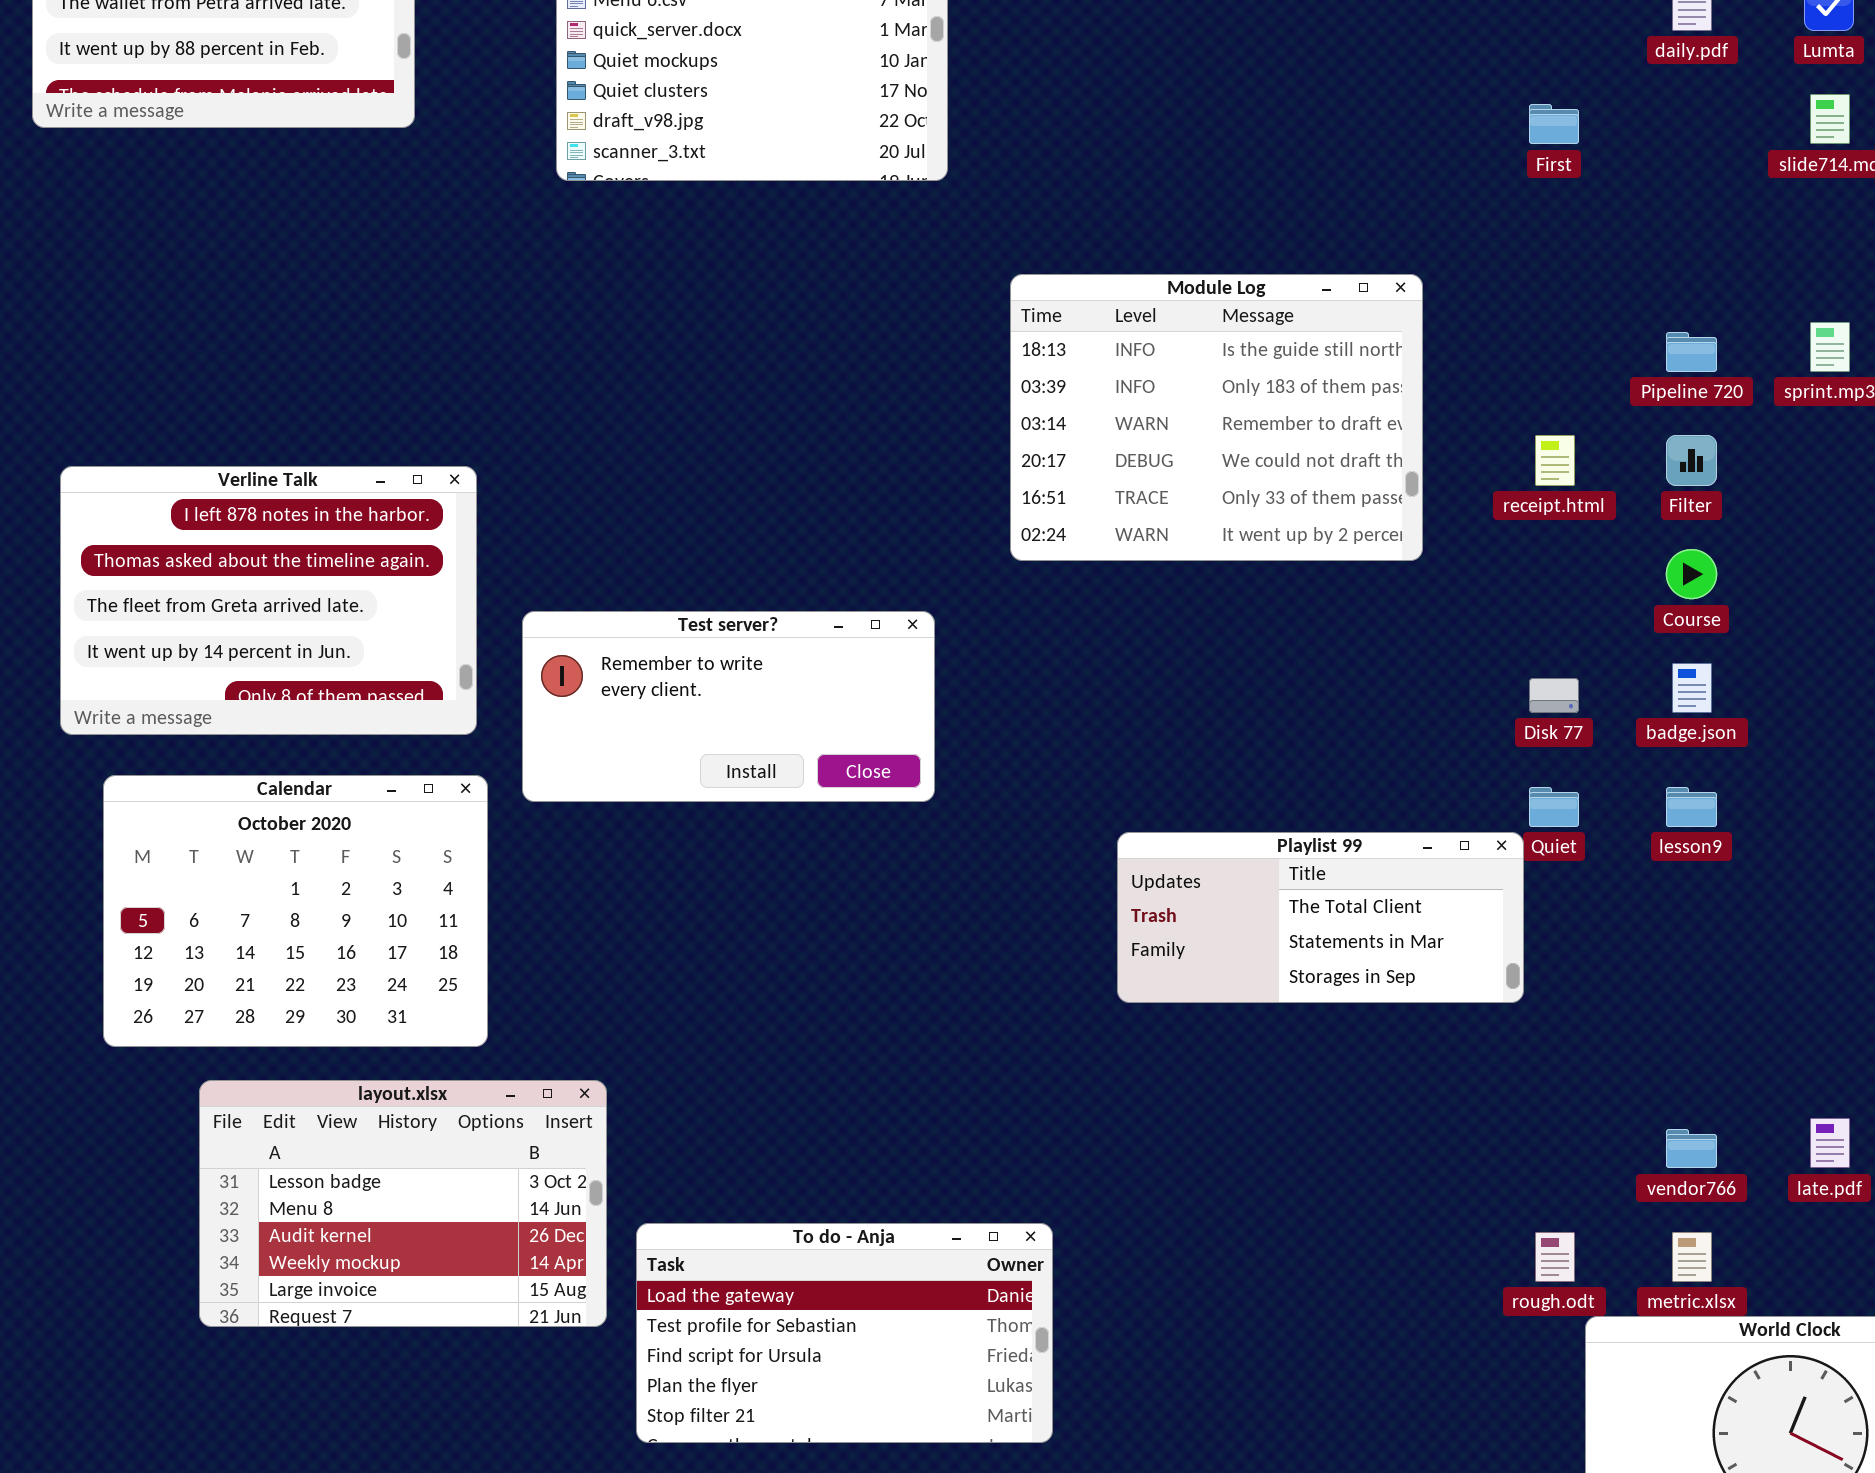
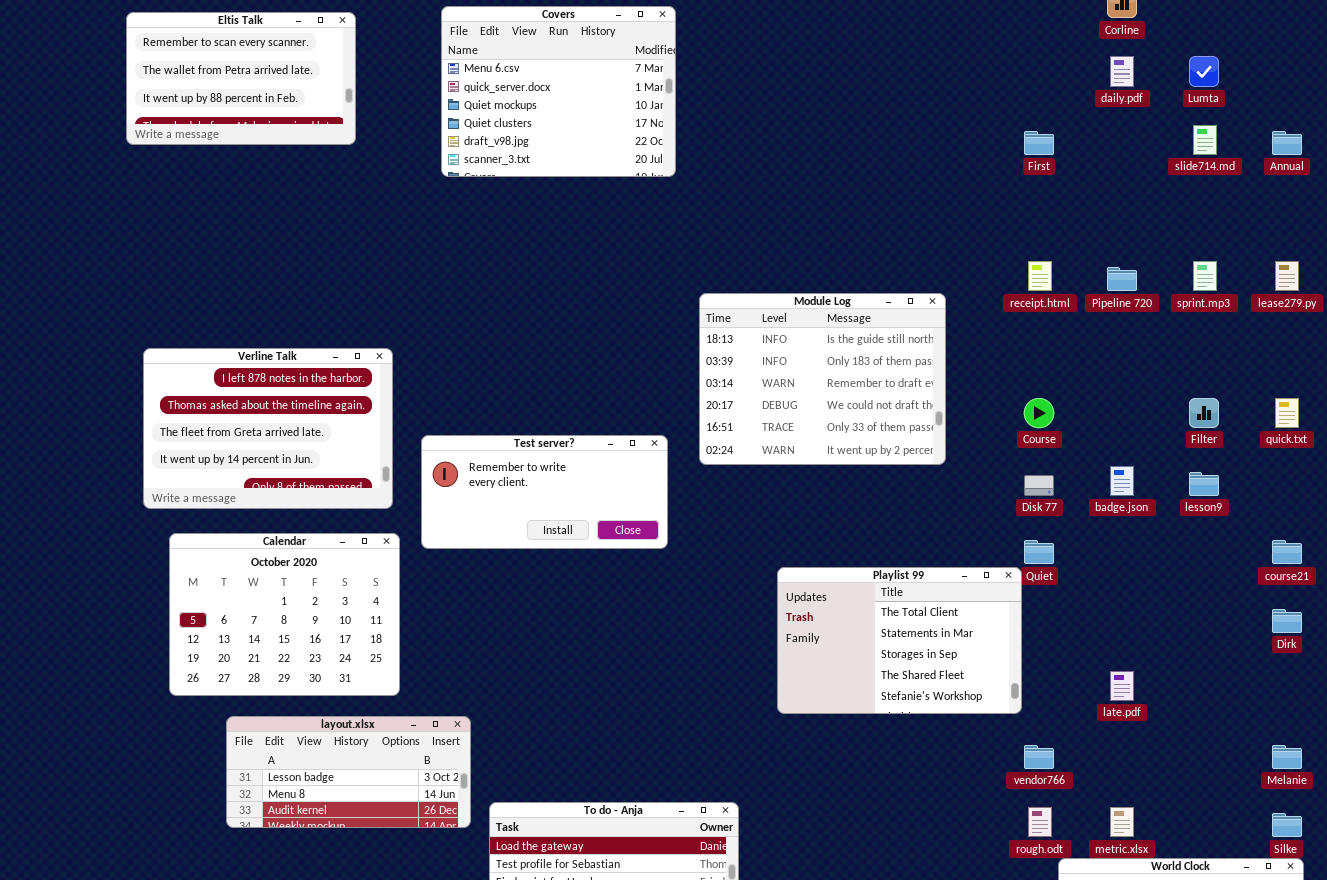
Module Log: [1010,274,1423,561] -> [699,293,946,465], moved
receipt.html: [1535,435,1575,486] -> [1028,261,1052,291], moved
Filter: [1666,435,1717,486] -> [1189,398,1219,428], moved
Course: [1666,549,1717,599] -> [1024,398,1054,428], moved
lesson9: [1666,787,1717,827] -> [1189,472,1219,496], moved
Playlist 99: [1117,832,1524,1003] -> [777,567,1022,714], resized
layout.xlsx: [199,1080,607,1327] -> [226,716,471,828], resized
late.pdf: [1810,1118,1850,1168] -> [1110,671,1134,701], moved
vendor766: [1666,1129,1717,1168] -> [1024,745,1054,769], moved

